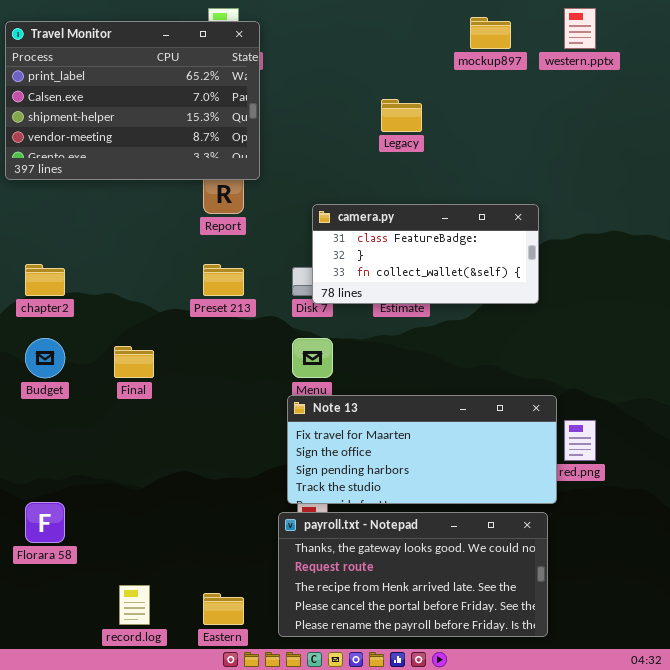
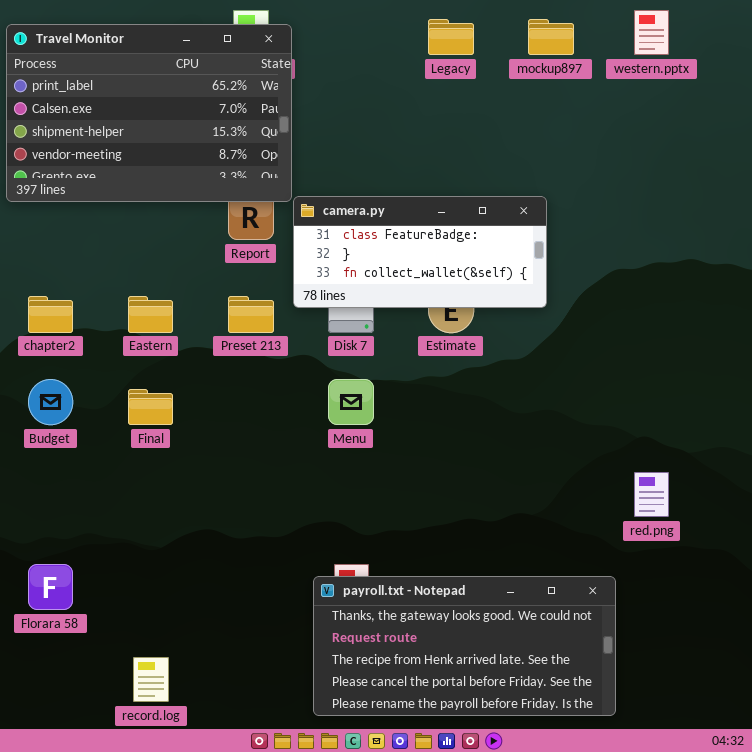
Legacy: [381,99,422,132] -> [428,19,474,55], moved
camera.py: [312,204,539,304] -> [293,196,547,308], moved
Note 13: [287,395,557,504] -> none, closed
Eastern: [203,593,244,625] -> [128,296,173,333], moved

